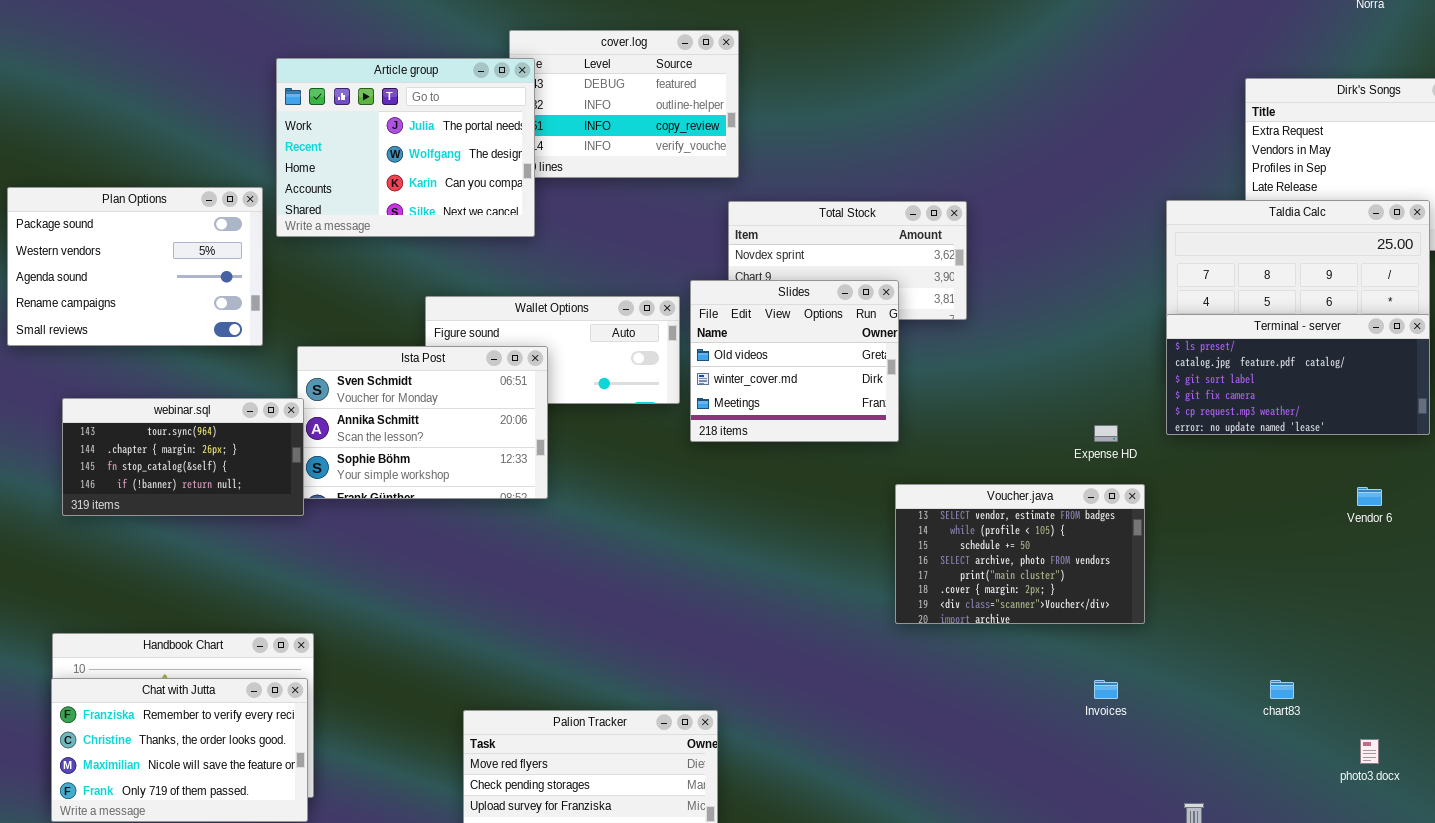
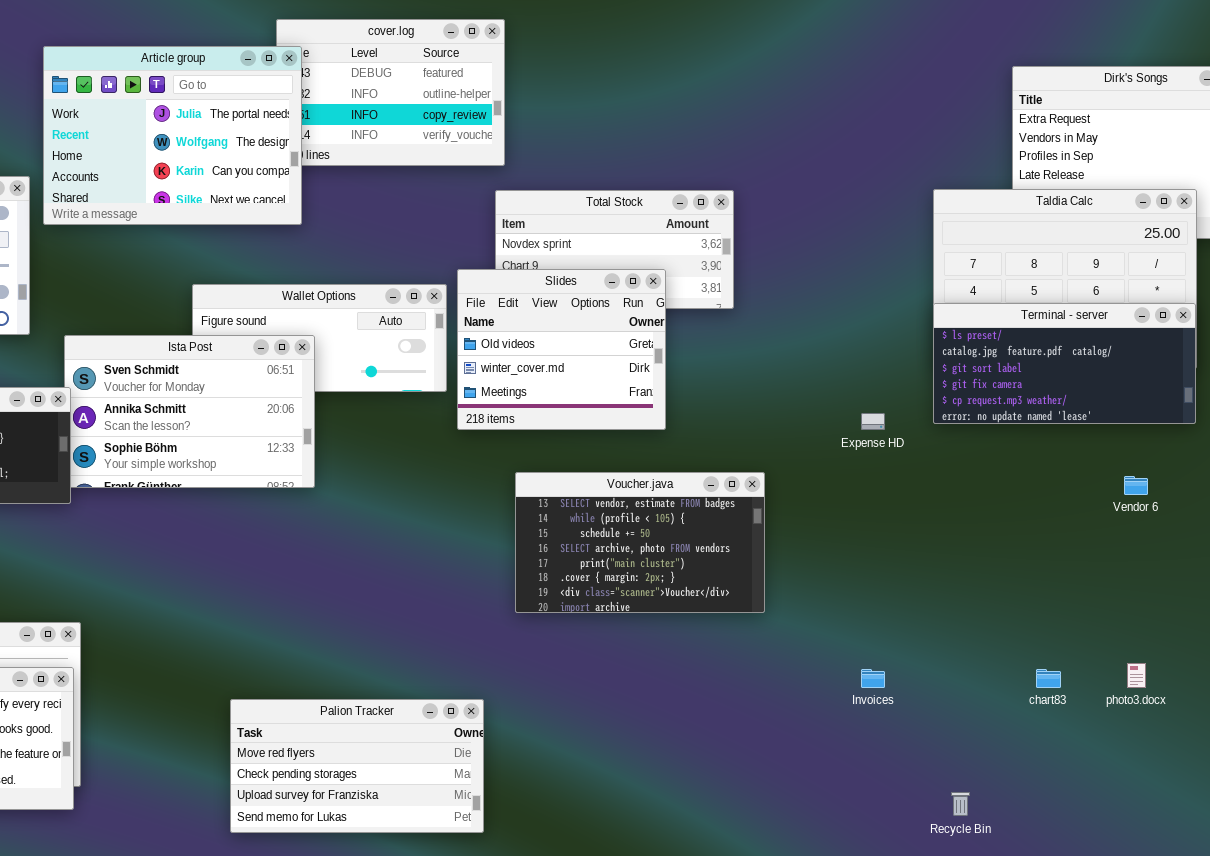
Voucher.java: [895,484,1145,624] -> [515,472,765,613], moved
photo3.docx: [1360,739,1379,764] -> [1127,663,1146,688], moved

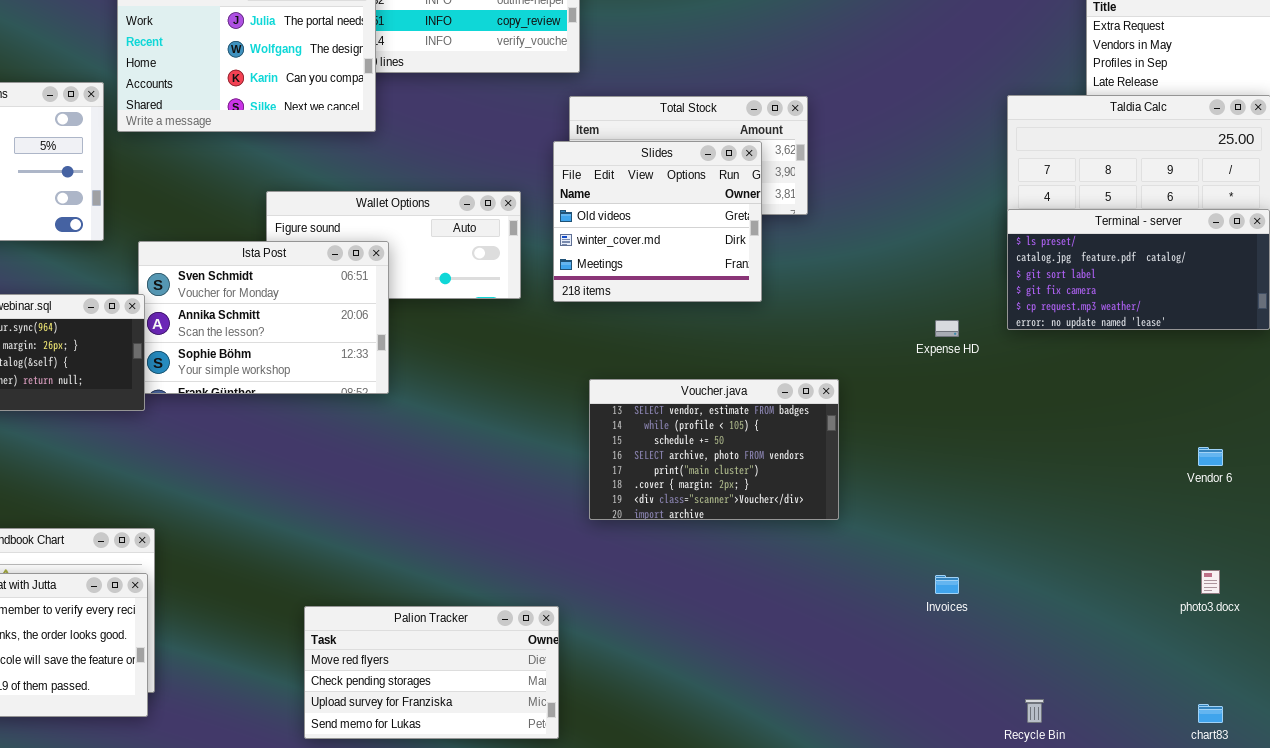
Slides: [457,269,666,430] -> [553,141,762,302], moved
Vendor 6: [1124,476,1148,495] -> [1198,447,1223,466], moved
chart83: [1036,669,1061,688] -> [1198,704,1223,723], moved

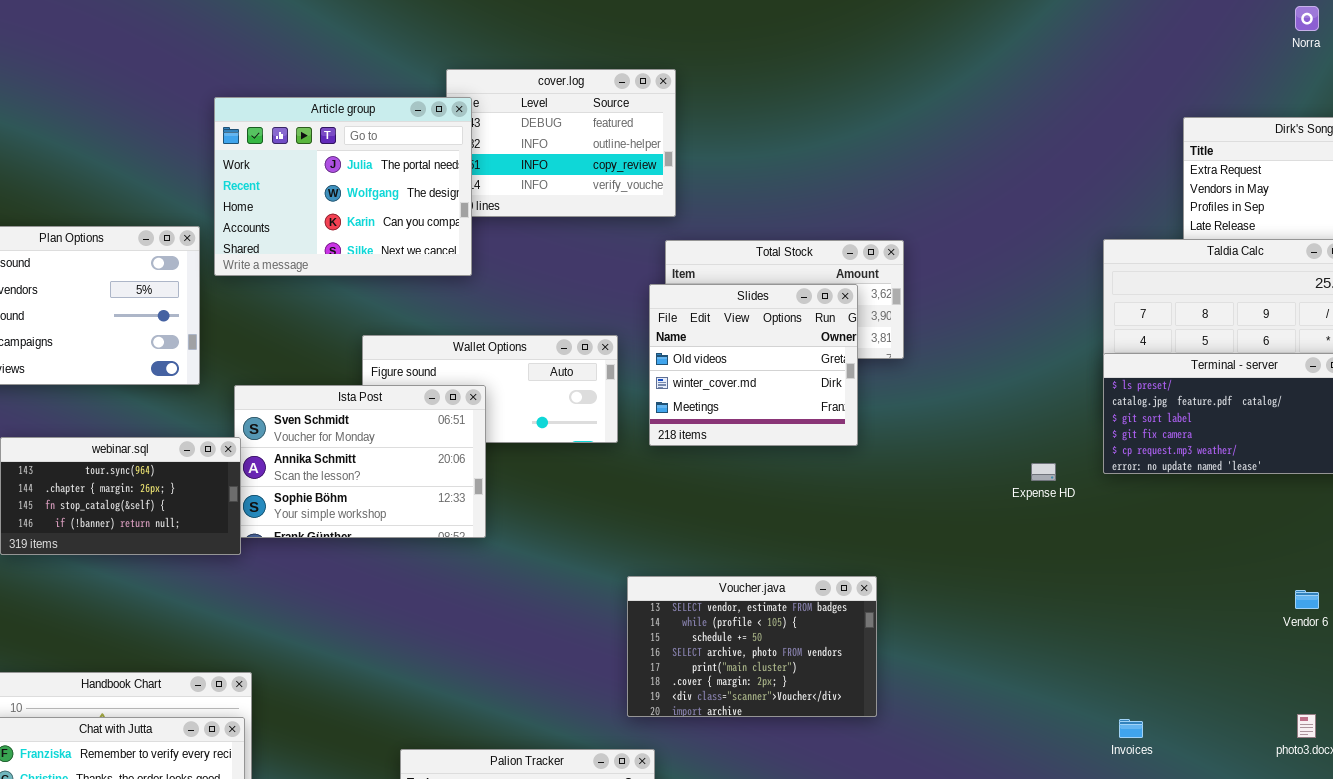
Voucher.java: [589,379,839,520] -> [627,576,877,717], moved
Invoices: [935,575,959,594] -> [1119,719,1143,738], moved

